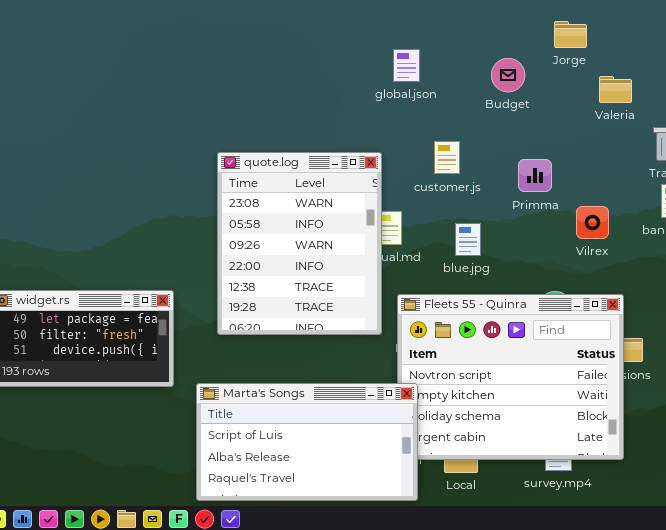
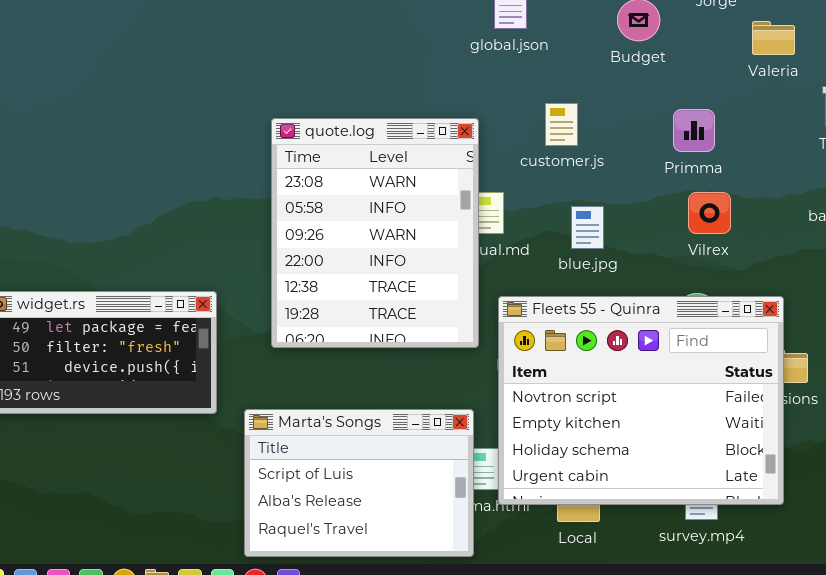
Primma: [518,159,552,192] -> [673,109,715,152], moved
Vilrex: [576,206,609,239] -> [688,192,731,234], moved
Marta's Songs: [196,383,418,501] -> [244,409,474,557], resized

